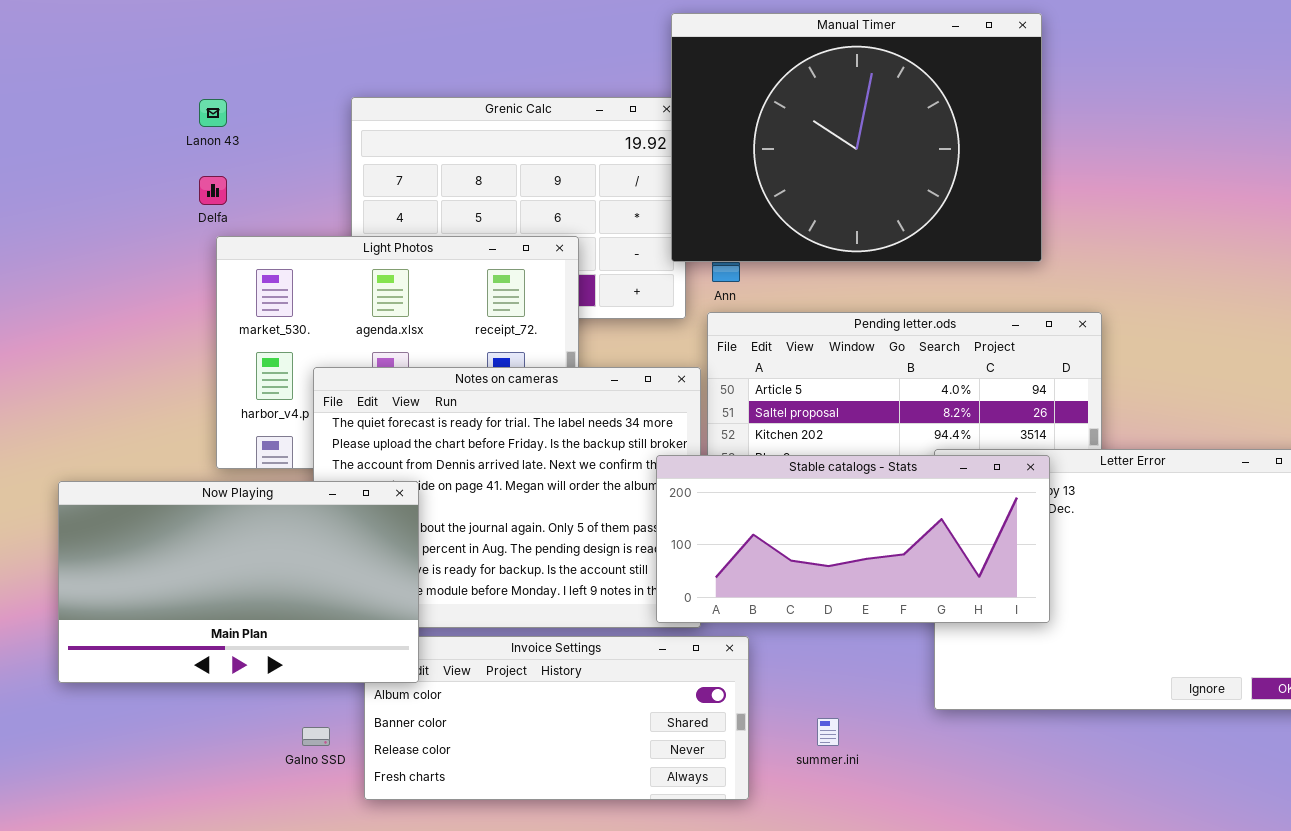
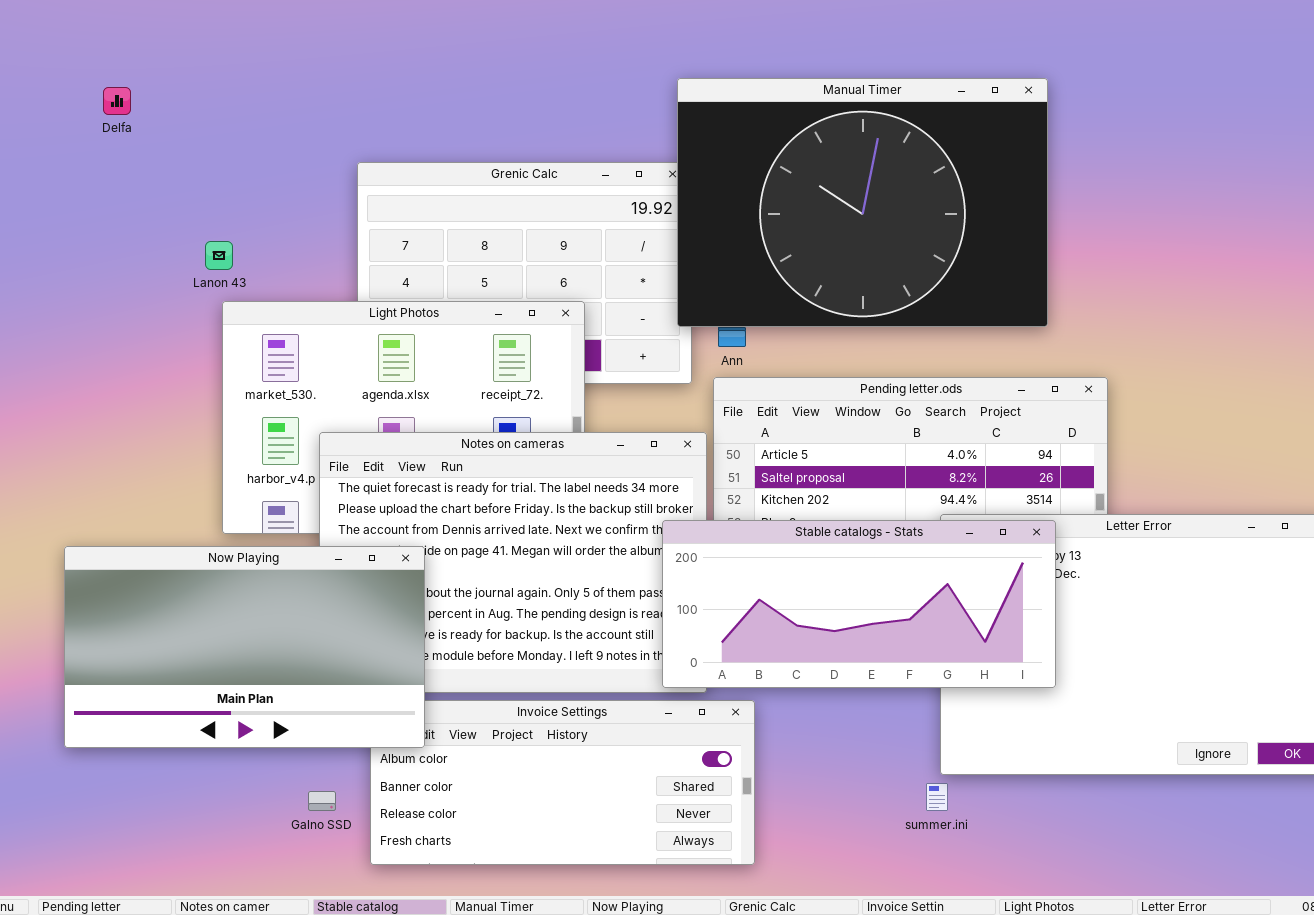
Lanon 43: [199,99,227,127] -> [205,241,233,270], moved
Delfa: [199,176,227,205] -> [103,87,131,115], moved
summer.ini: [817,718,839,746] -> [926,783,948,811], moved

